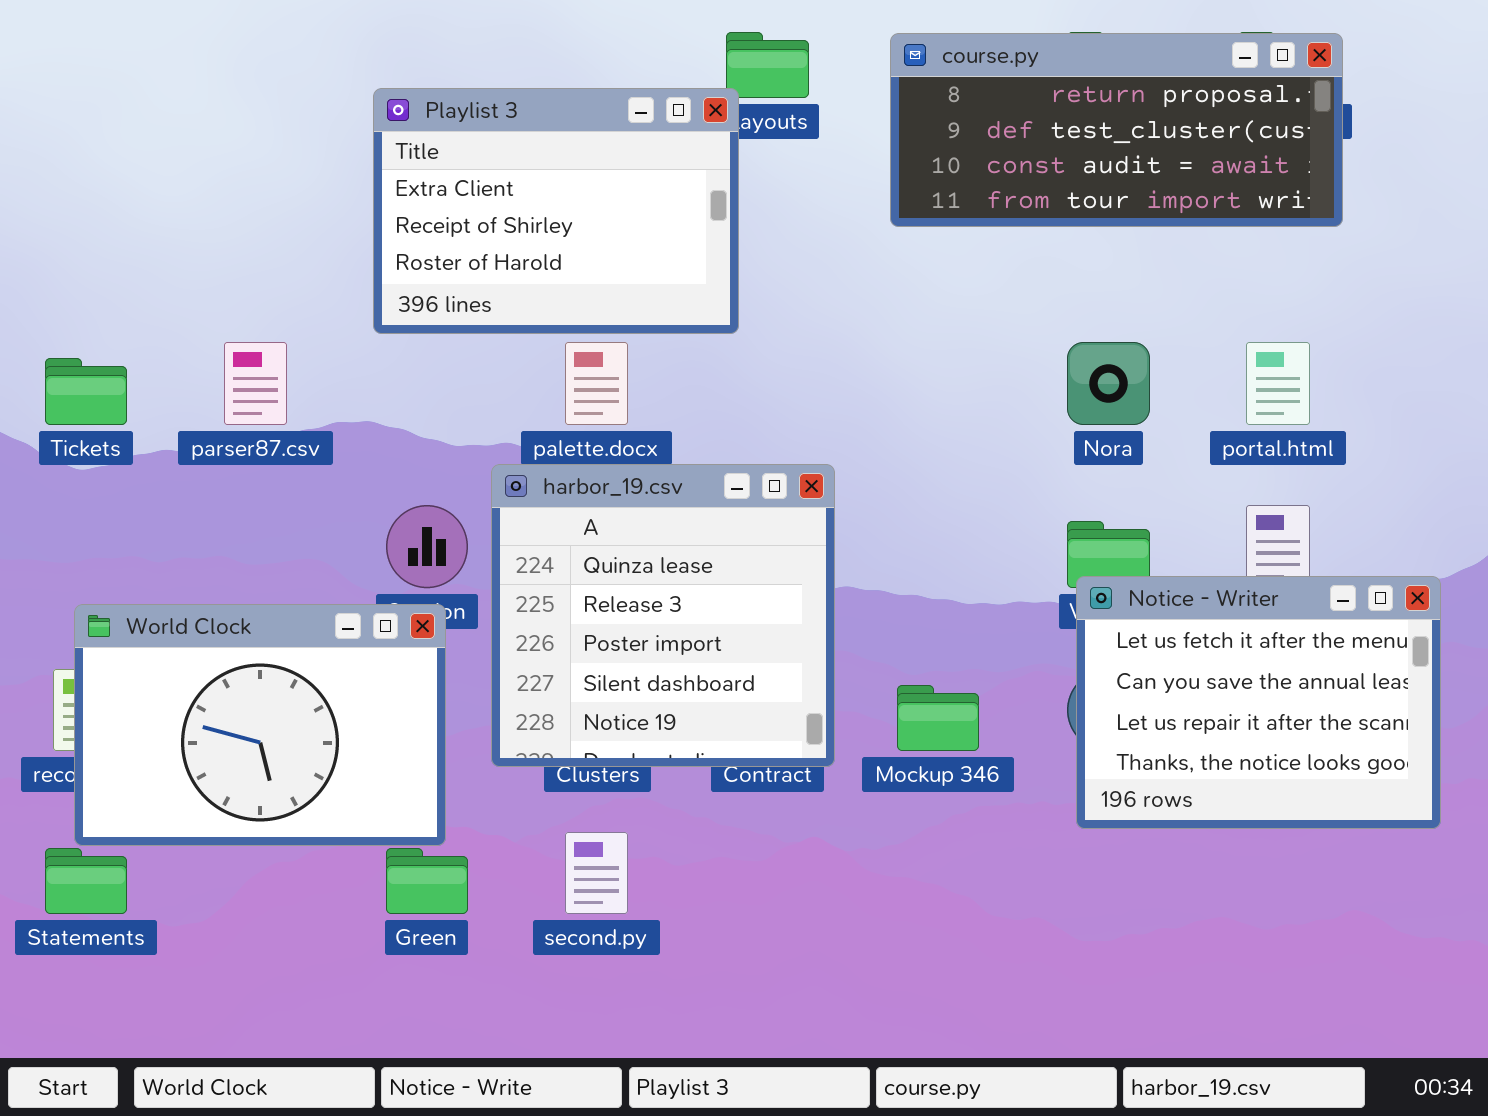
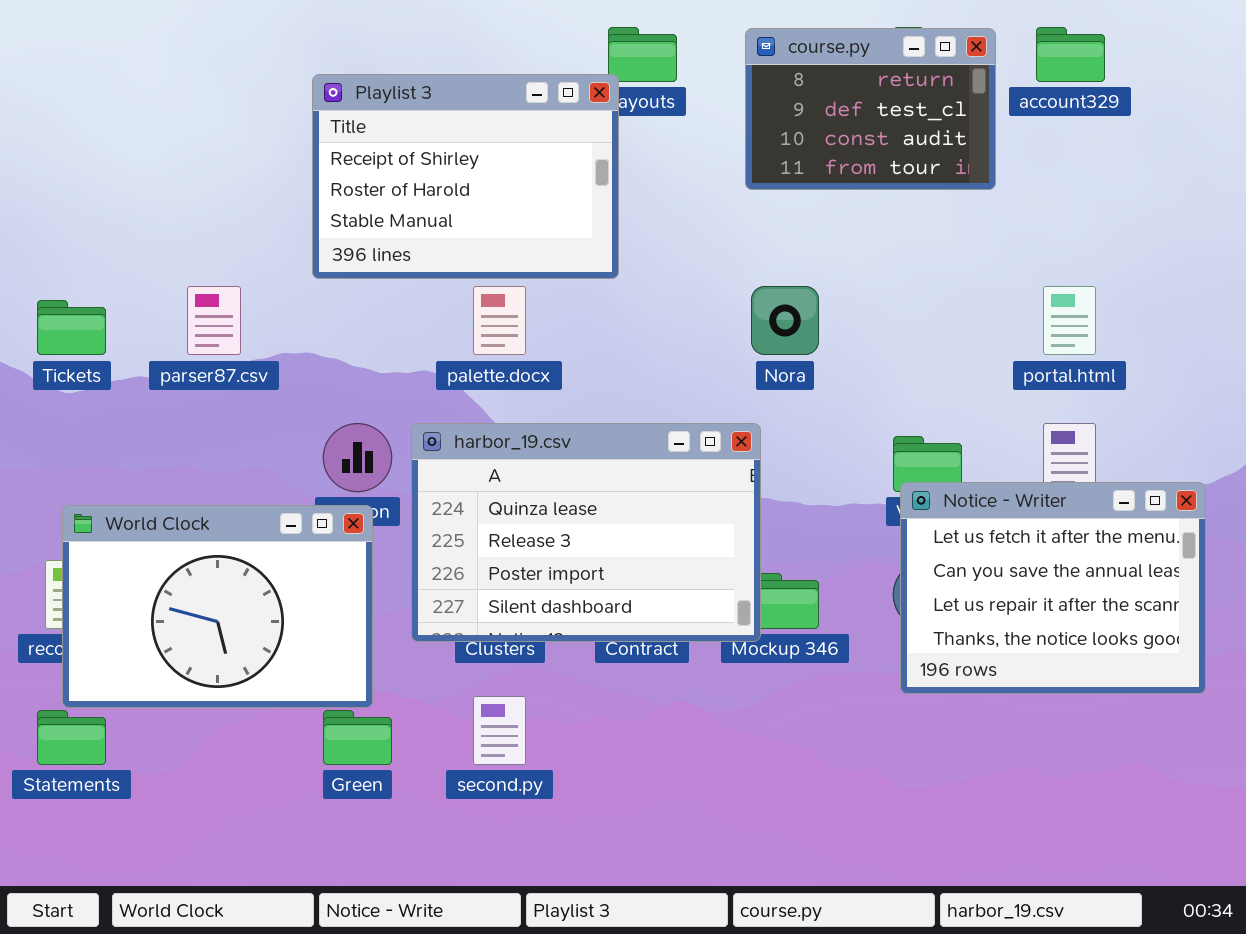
course.py: [890,33,1343,227] -> [745,28,996,190], resized
Playlist 3: [373,88,739,334] -> [312,74,619,279], scrolled down 1 row
Nora: [1067,342,1150,425] -> [751,286,819,355], moved
harbor_19.csv: [491,464,835,767] -> [411,423,761,642], resized

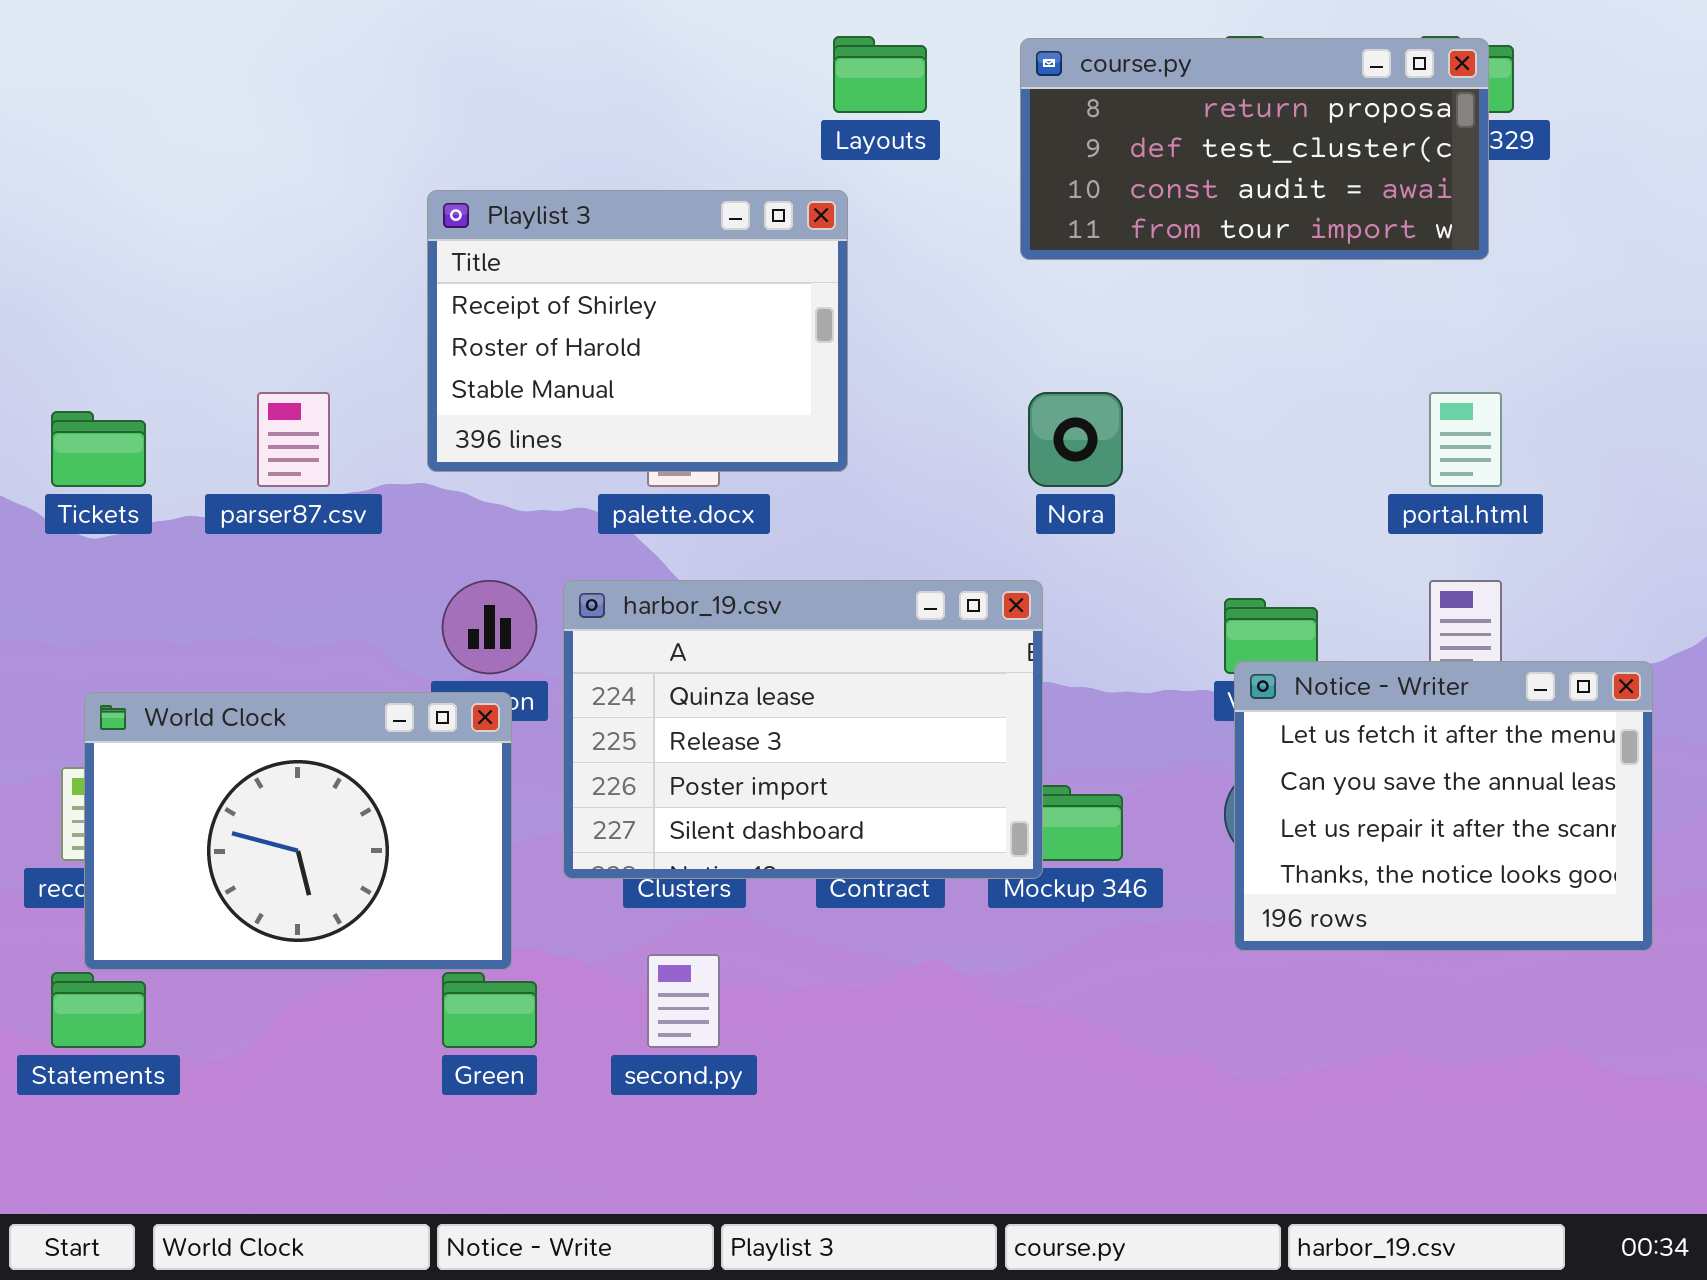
course.py: [745,28,996,190] -> [1020,38,1489,260], resized
Playlist 3: [312,74,619,279] -> [427,190,848,472], moved

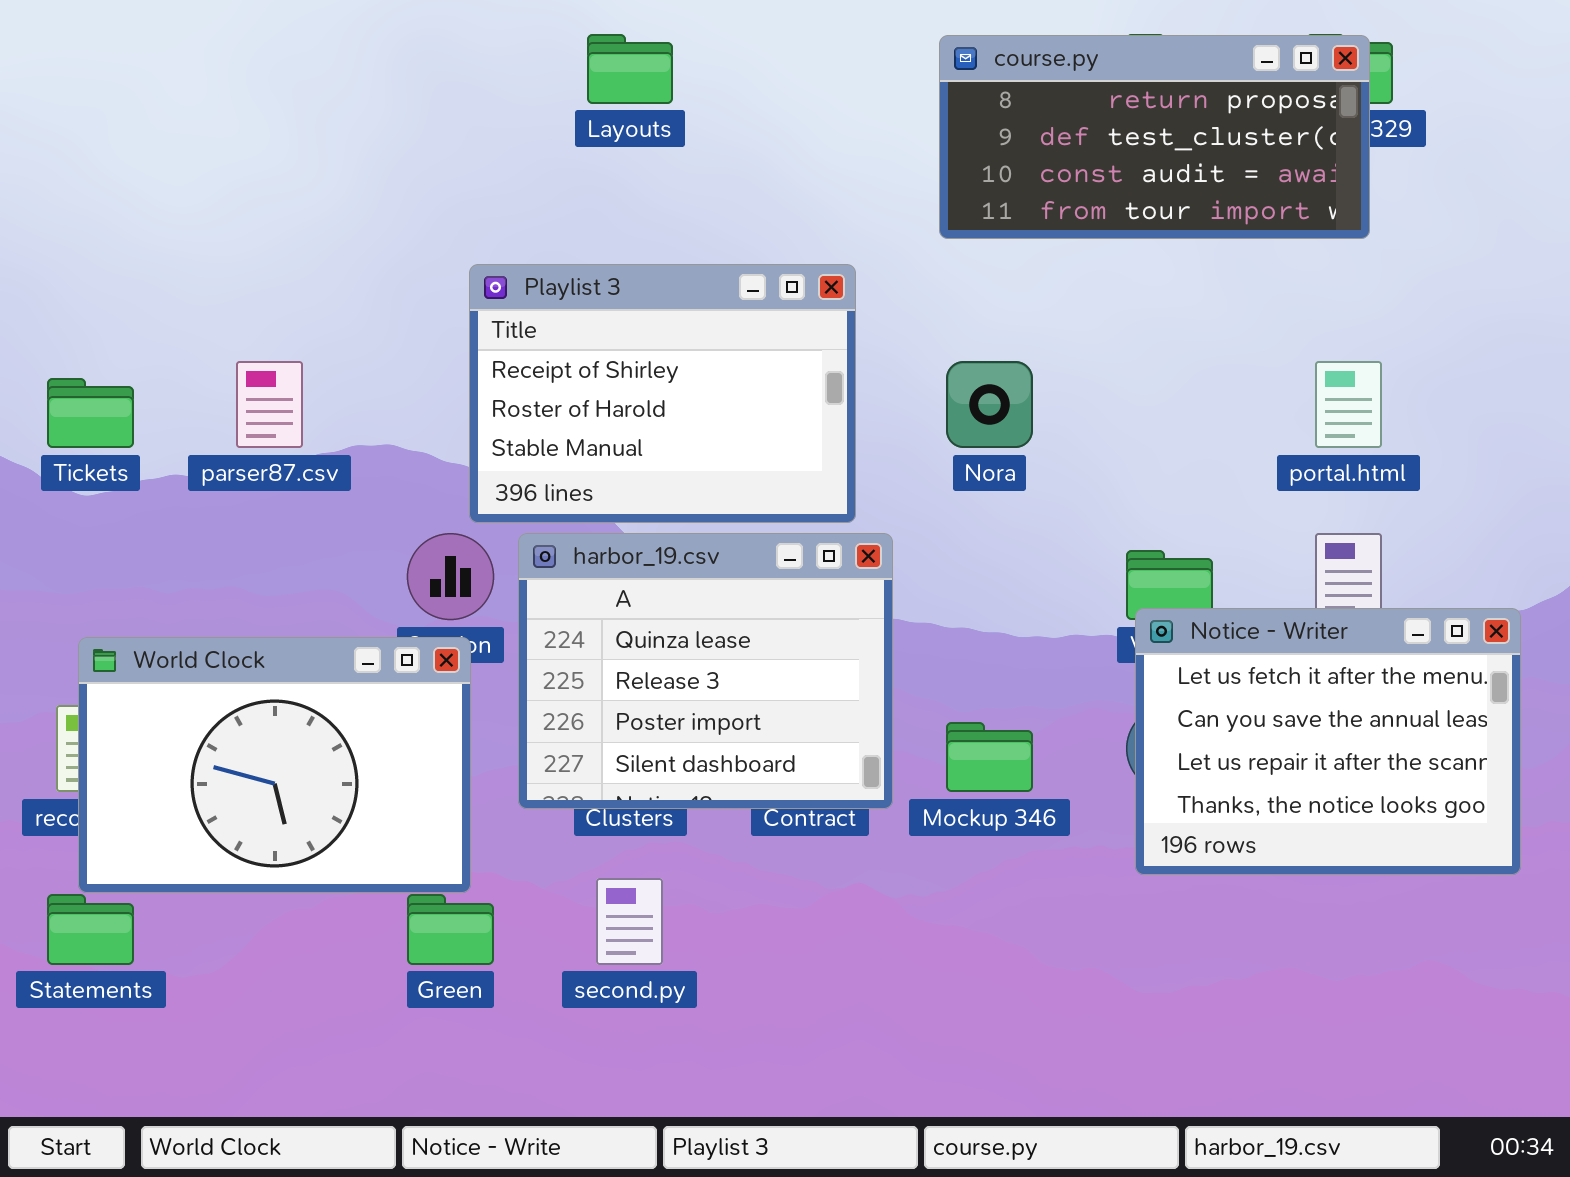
Layouts: [833,36,927,113] -> [587,34,673,104], moved
Playlist 3: [427,190,848,472] -> [469,264,856,523], moved
harbor_19.csv: [563,580,1043,879] -> [518,533,893,809], resized

